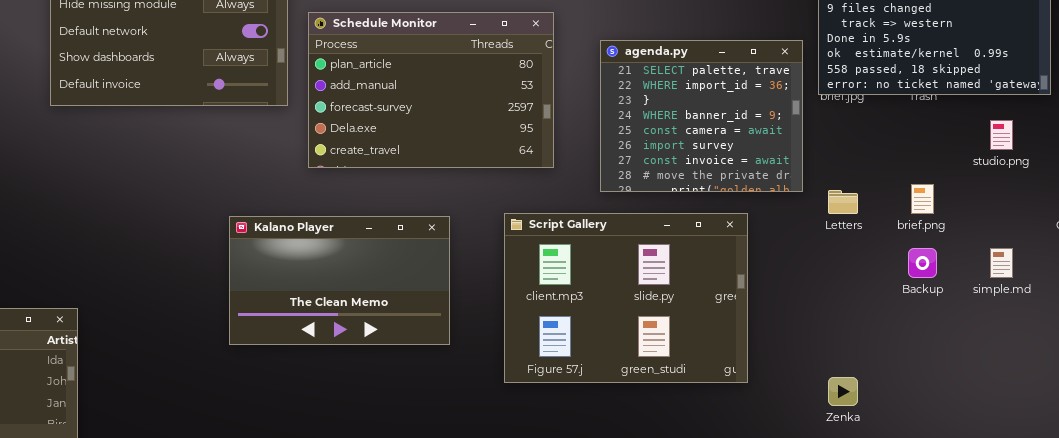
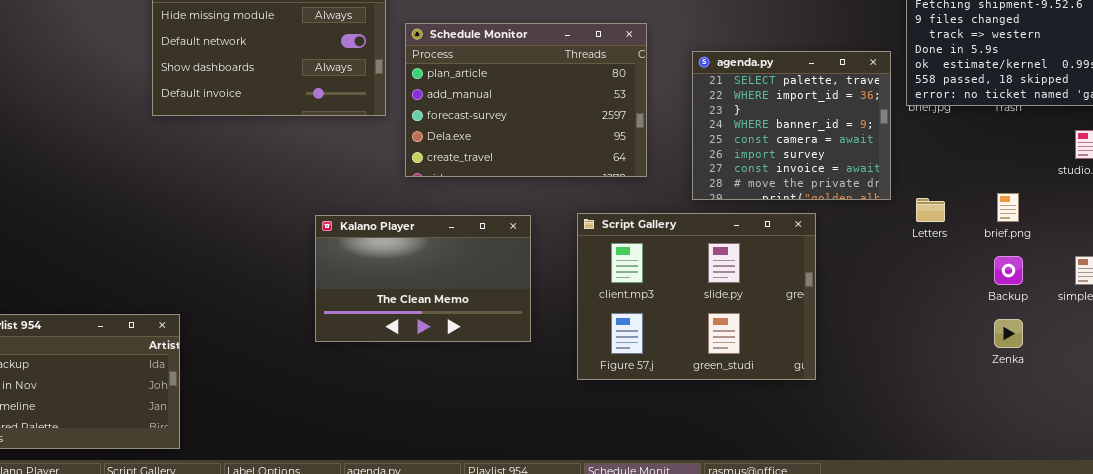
Script Gallery: [504,213,748,383] -> [577,213,816,380], moved
Kalano Player: [229,216,450,345] -> [315,215,531,342], moved
Zenka: [828,377,858,406] -> [994,319,1023,348], moved

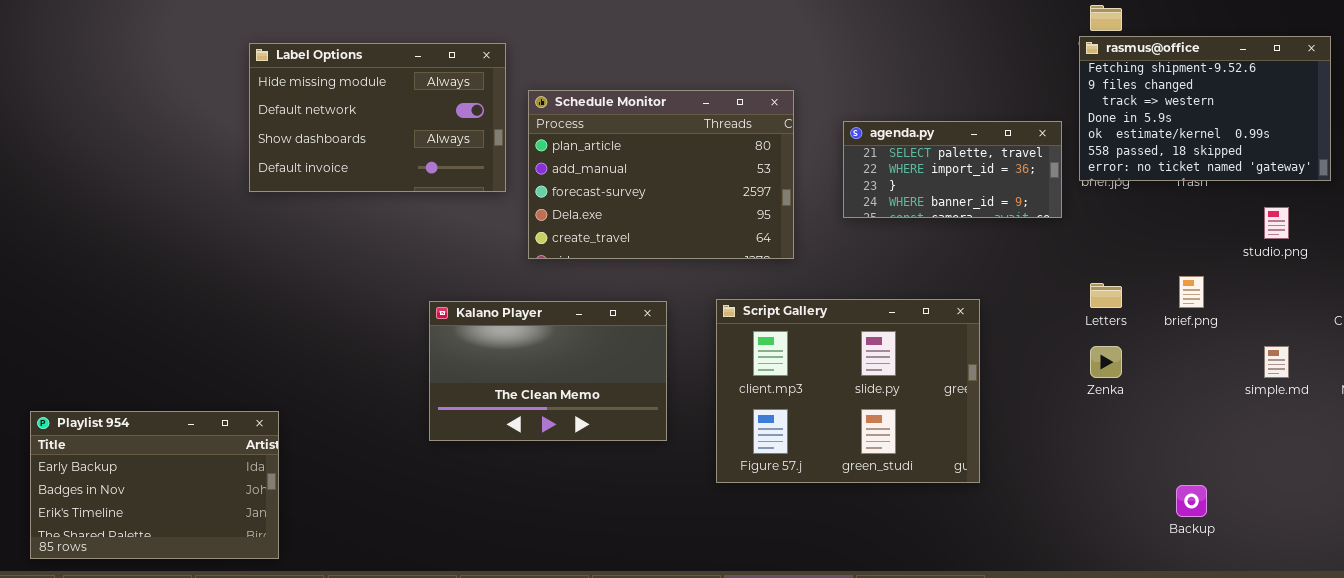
agenda.py: [692,51,891,200] -> [843,121,1062,218], resized
Backup: [994,256,1023,285] -> [1176,485,1207,517], moved
Zenka: [994,319,1023,348] -> [1090,346,1122,378], moved

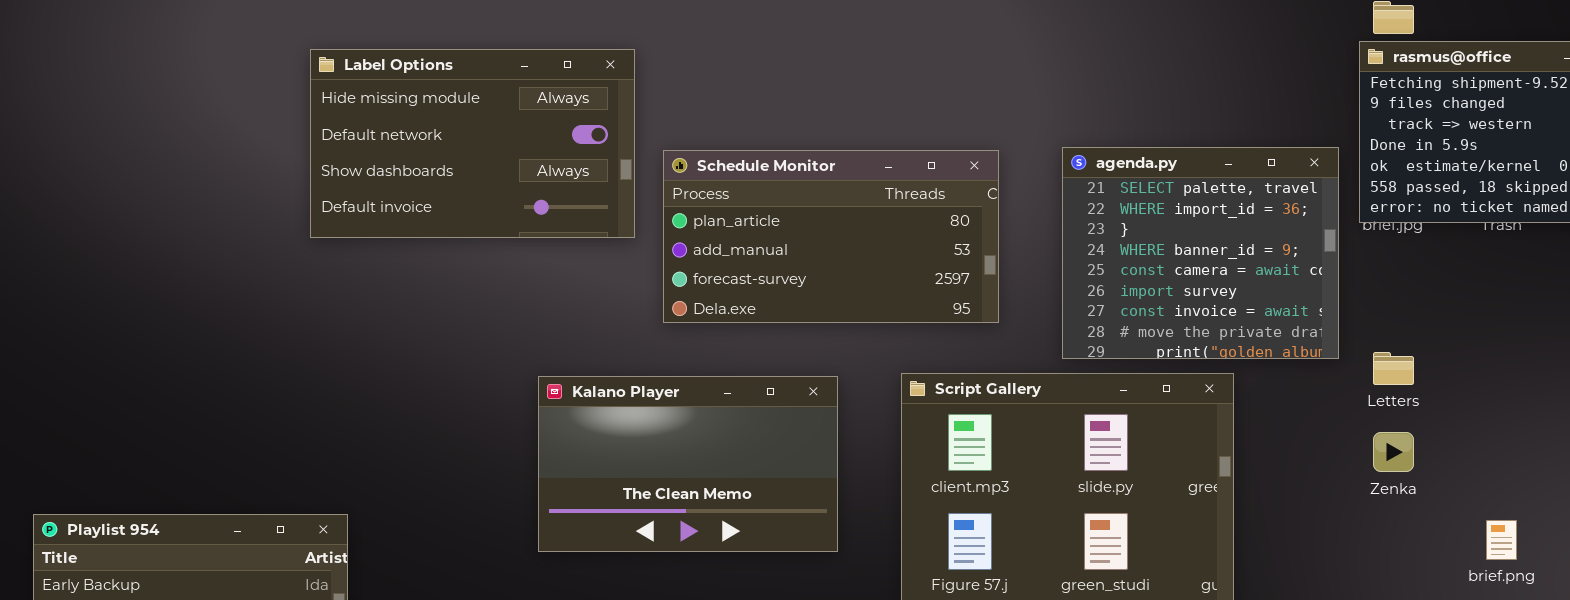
Schedule Monitor: [528,90,794,259] -> [663,150,999,323], resized
agenda.py: [843,121,1062,218] -> [1062,147,1339,359], resized
brief.png: [1179,276,1204,308] -> [1486,520,1517,560], moved

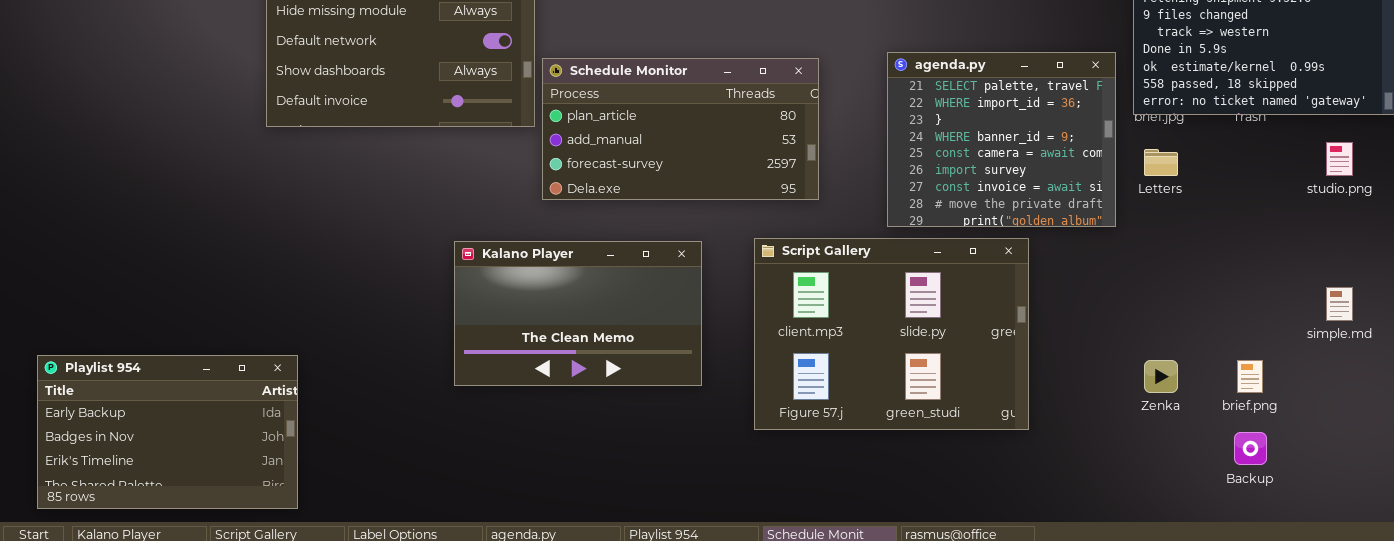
Schedule Monitor: [663,150,999,323] -> [542,58,819,200], moved
Letters: [1373,352,1414,385] -> [1144,149,1178,176], moved
Zenka: [1373,432,1414,472] -> [1144,360,1178,393], moved

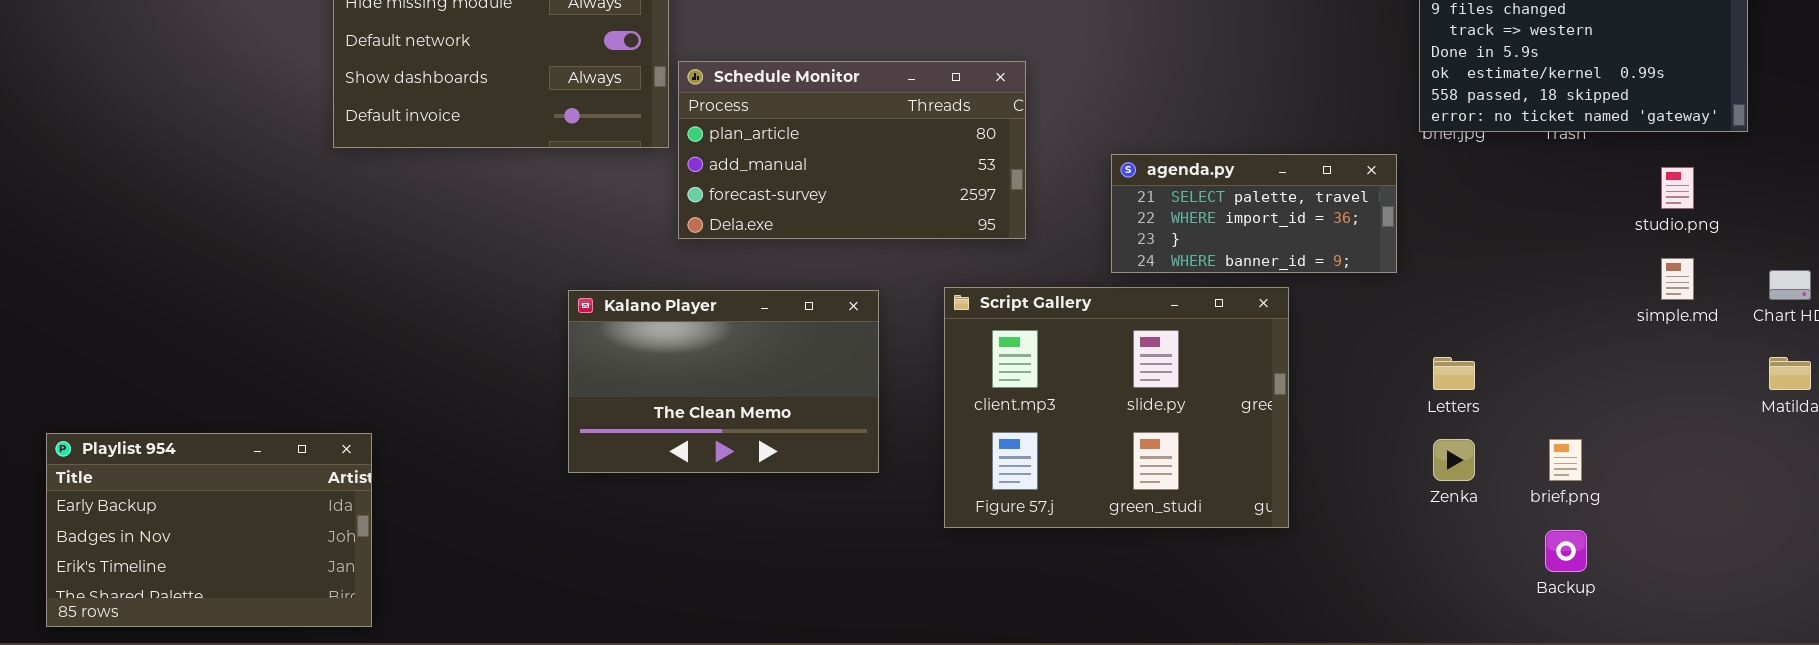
agenda.py: [887,52,1116,227] -> [1111,154,1397,273], resized
Letters: [1144,149,1178,176] -> [1433,357,1475,390], moved
simple.md: [1326,287,1353,321] -> [1661,258,1694,300], moved

